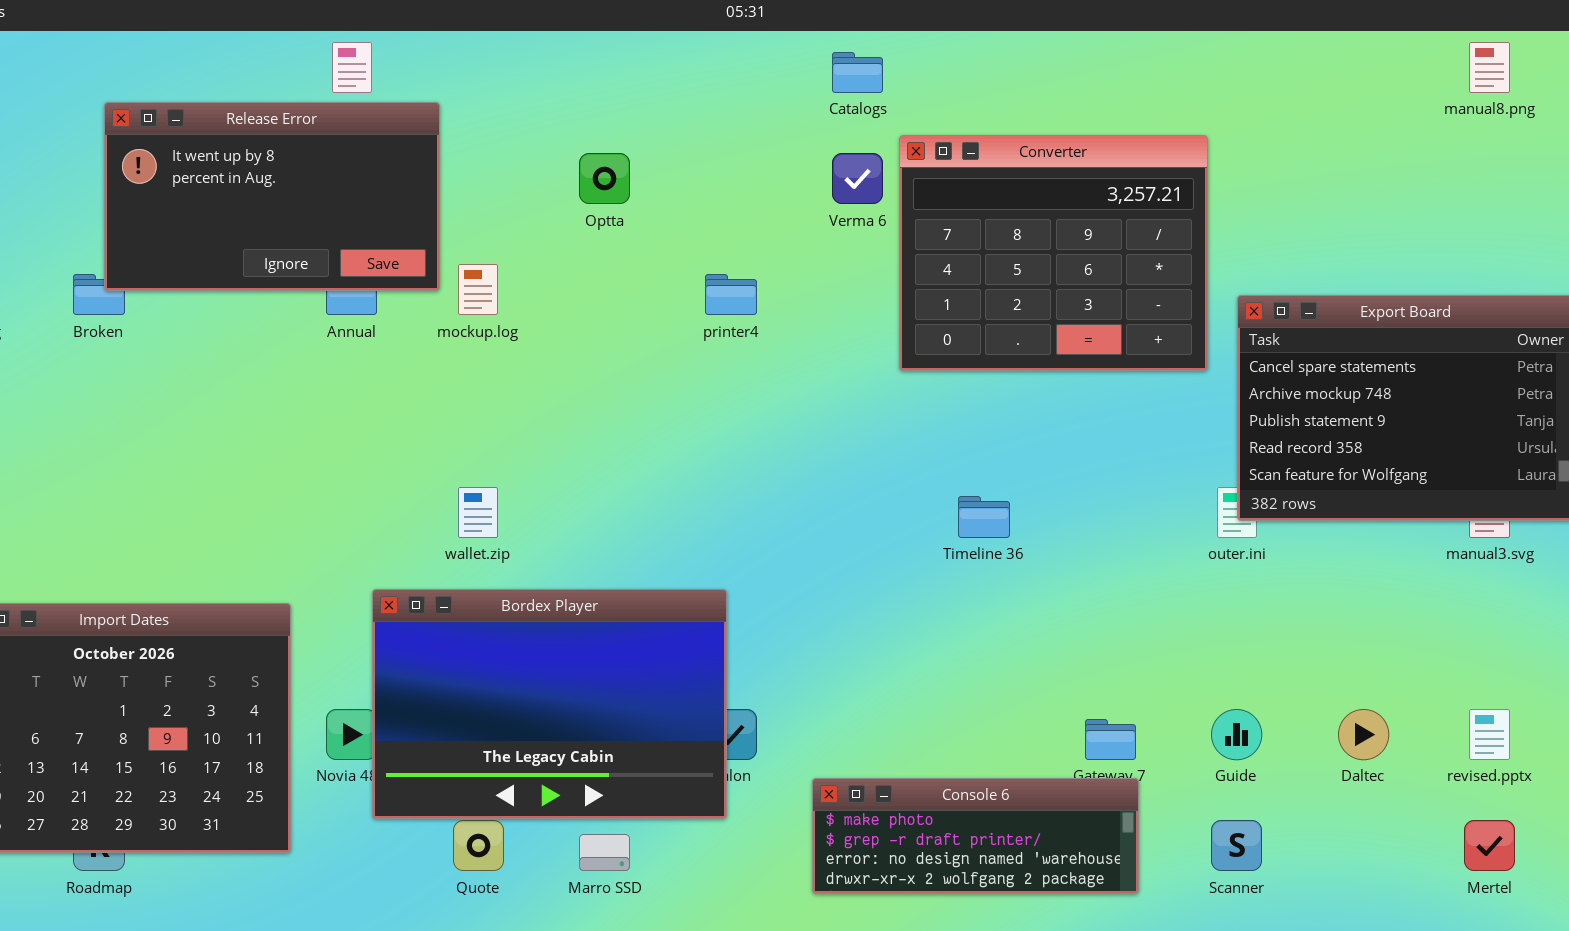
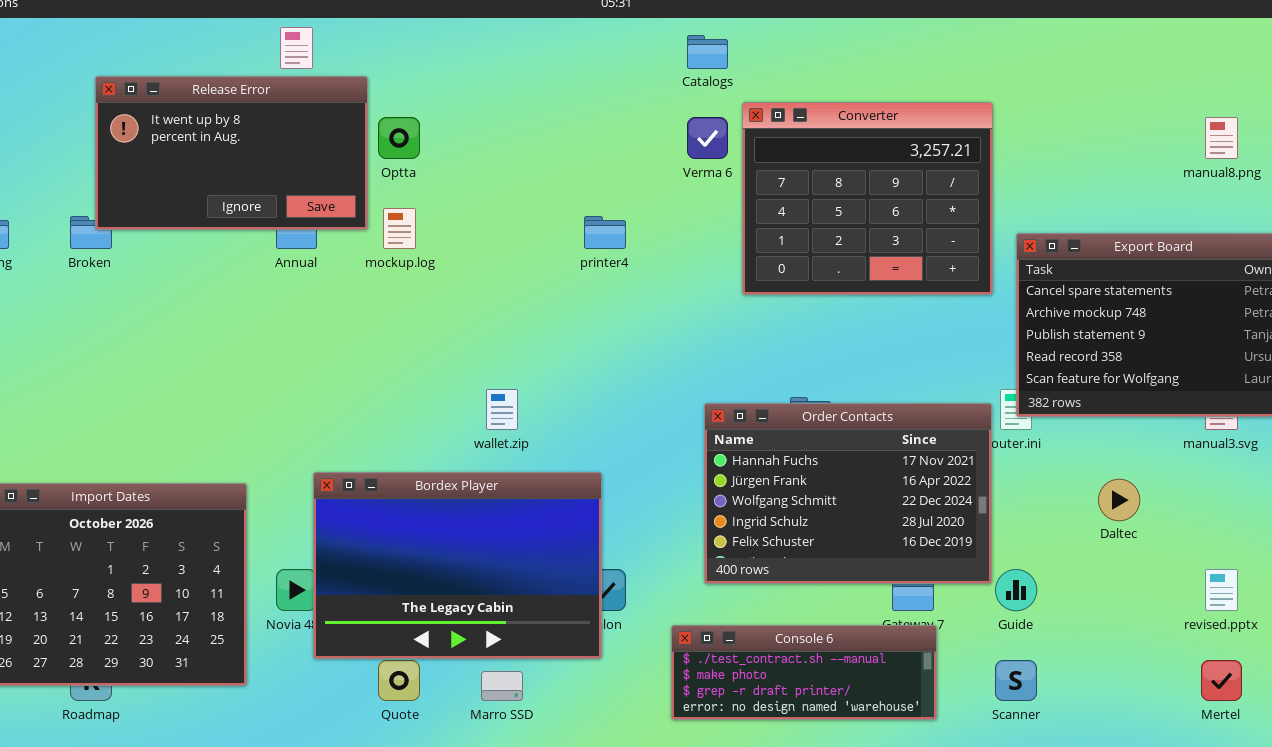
manual8.png: [1469,42,1510,93] -> [1205,117,1238,159], moved
Optta: [579,153,630,204] -> [378,117,420,159], moved
wallet.zip: [458,487,498,538] -> [486,389,518,430], moved
Order Contacts: none -> [704,403,992,584], opened
Daltec: [1338,709,1389,760] -> [1098,479,1140,521], moved
Console 6: [812,778,1139,894] -> [671,625,937,720], scrolled up 1 row

